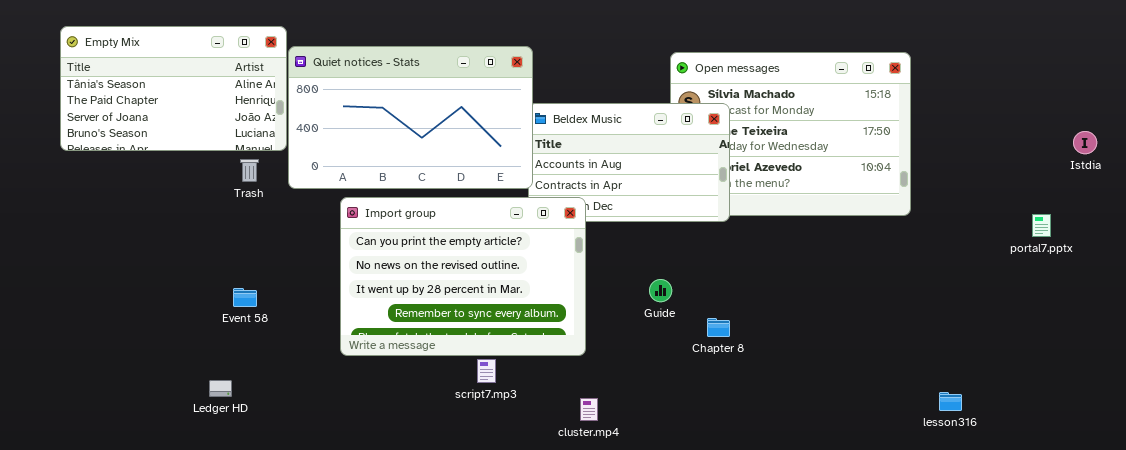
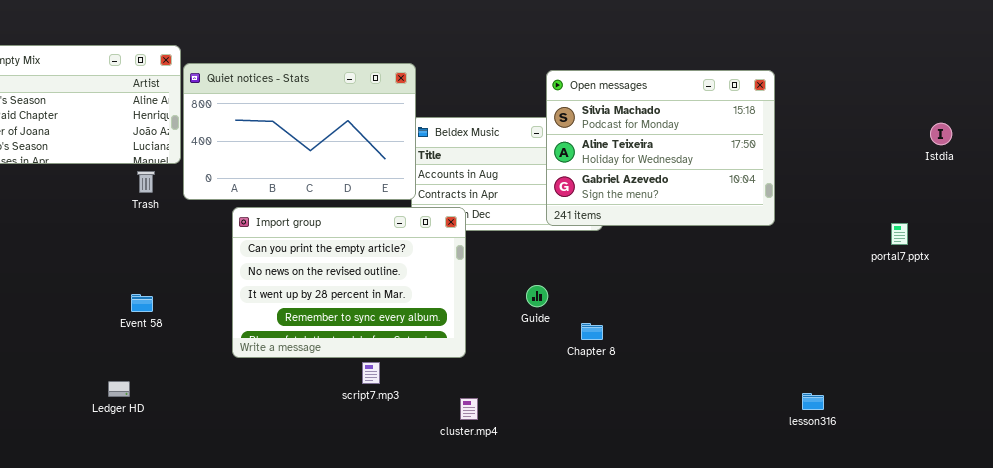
Open messages: [670,52,911,216] -> [546,70,775,226], raised
Istdia: [1073,131,1097,154] -> [930,123,952,145], moved

